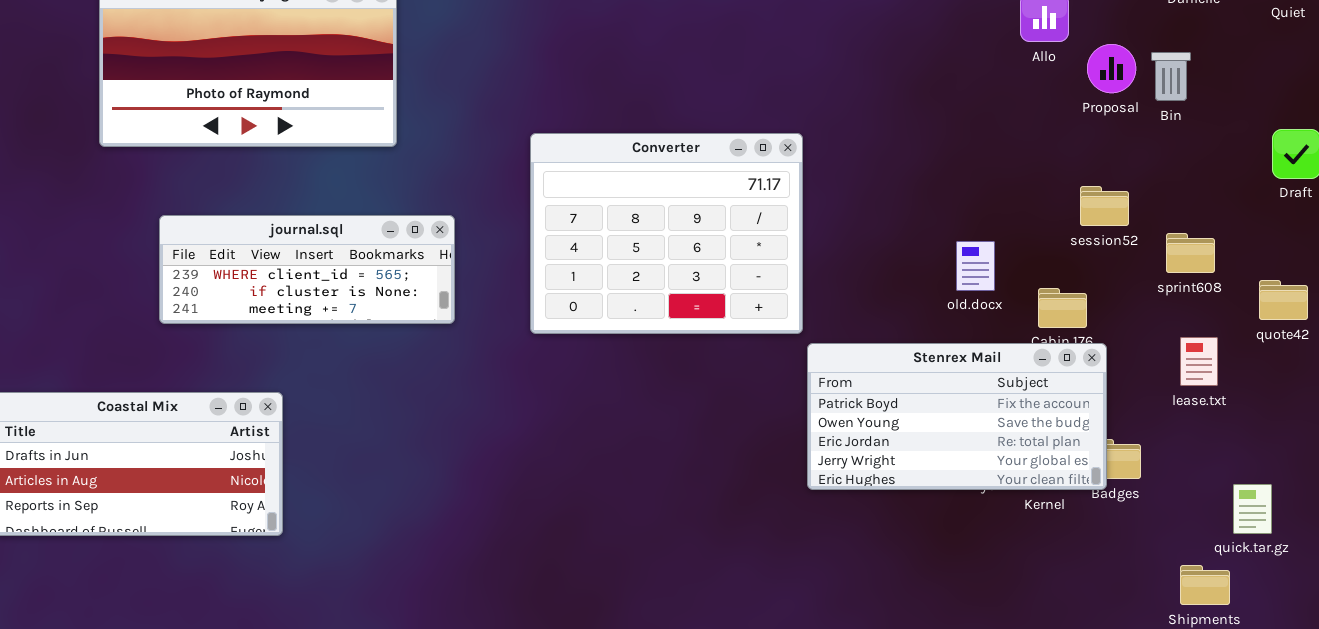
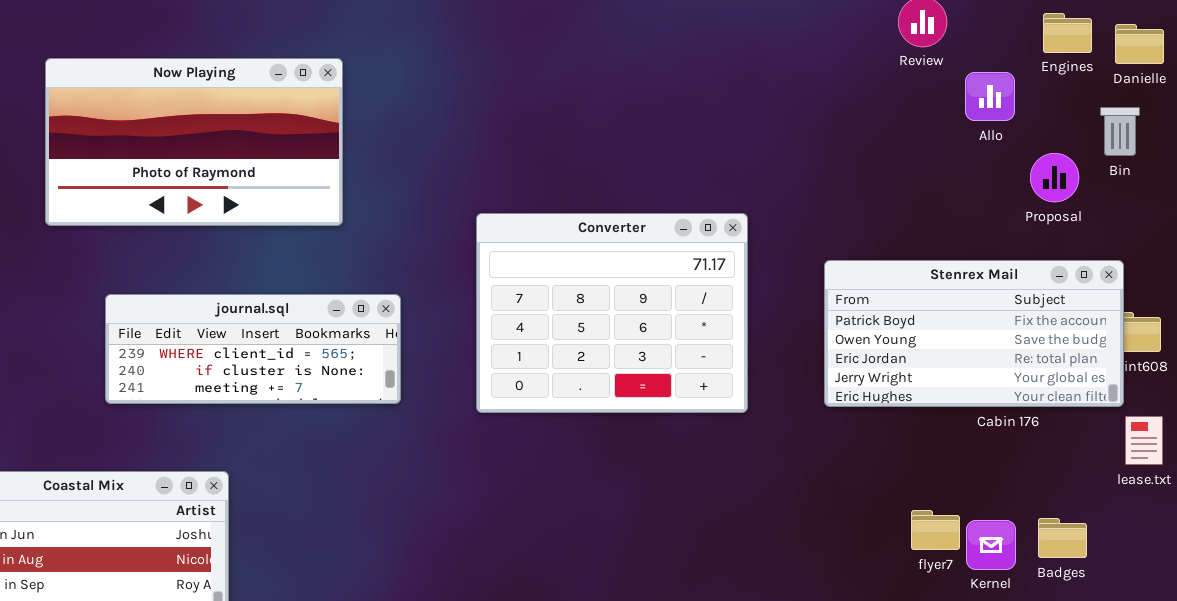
Proposal: [1087,44,1136,93] -> [1030,153,1079,202], moved
Bin: [1151,52,1191,101] -> [1100,107,1140,156], moved
Stenrex Mail: [807,343,1107,490] -> [824,260,1124,407], moved

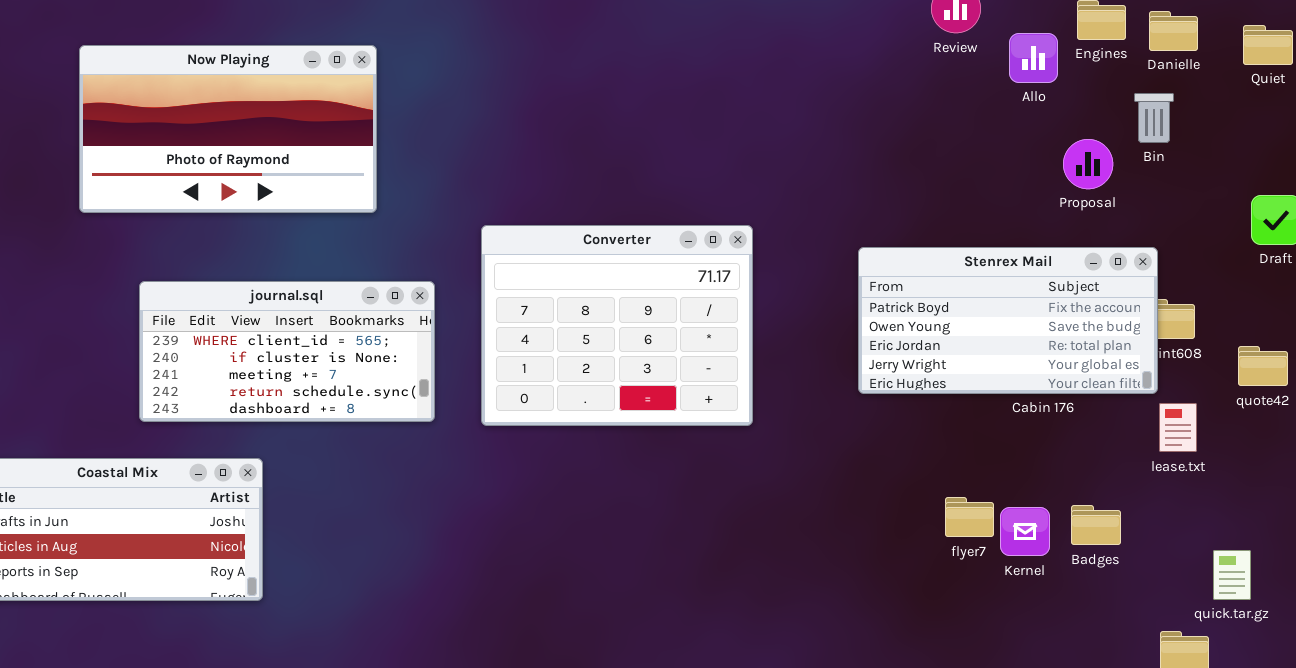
Allo: [965,72,1015,121] -> [1009,33,1058,83], moved
Converter: [476,213,748,413] -> [481,225,753,426], moved
journal.sql: [105,294,401,404] -> [139,281,435,422], resized

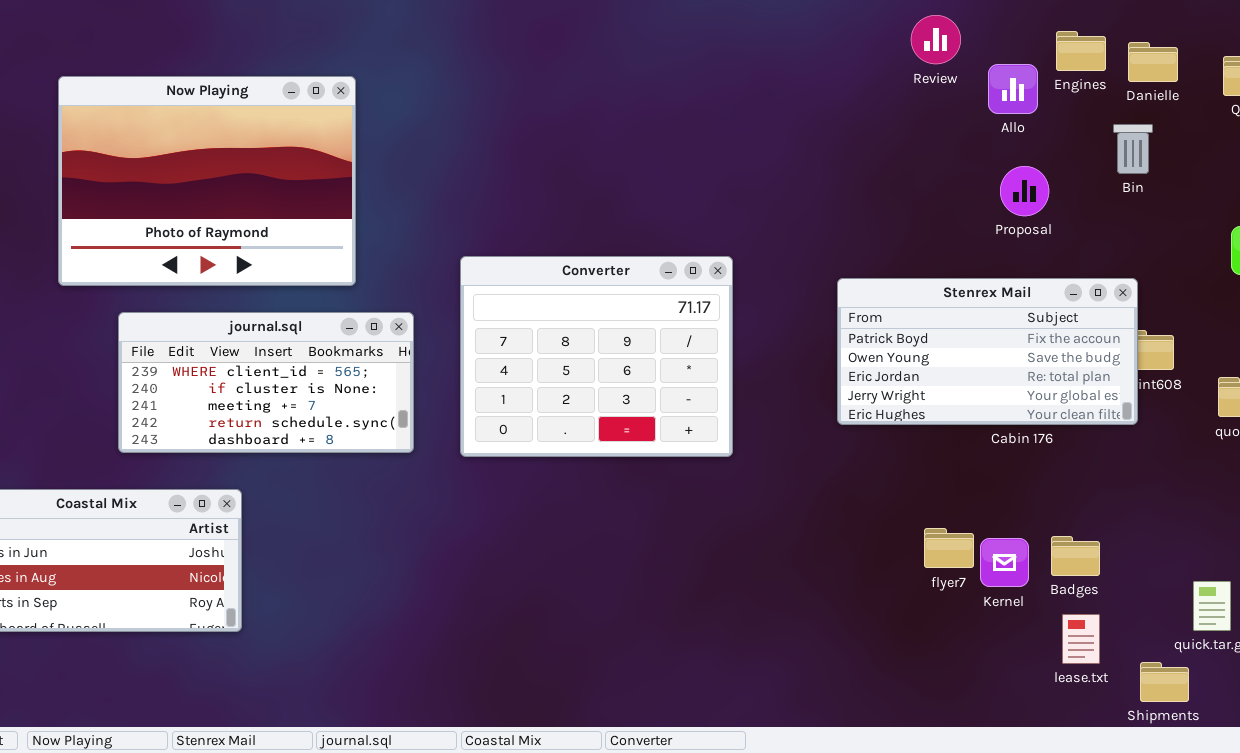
Now Playing: [79,45,377,213] -> [58,76,356,286], resized
Proposal: [1063,139,1113,189] -> [1000,166,1049,216], moved
lease.txt: [1159,403,1197,452] -> [1062,614,1100,664], moved

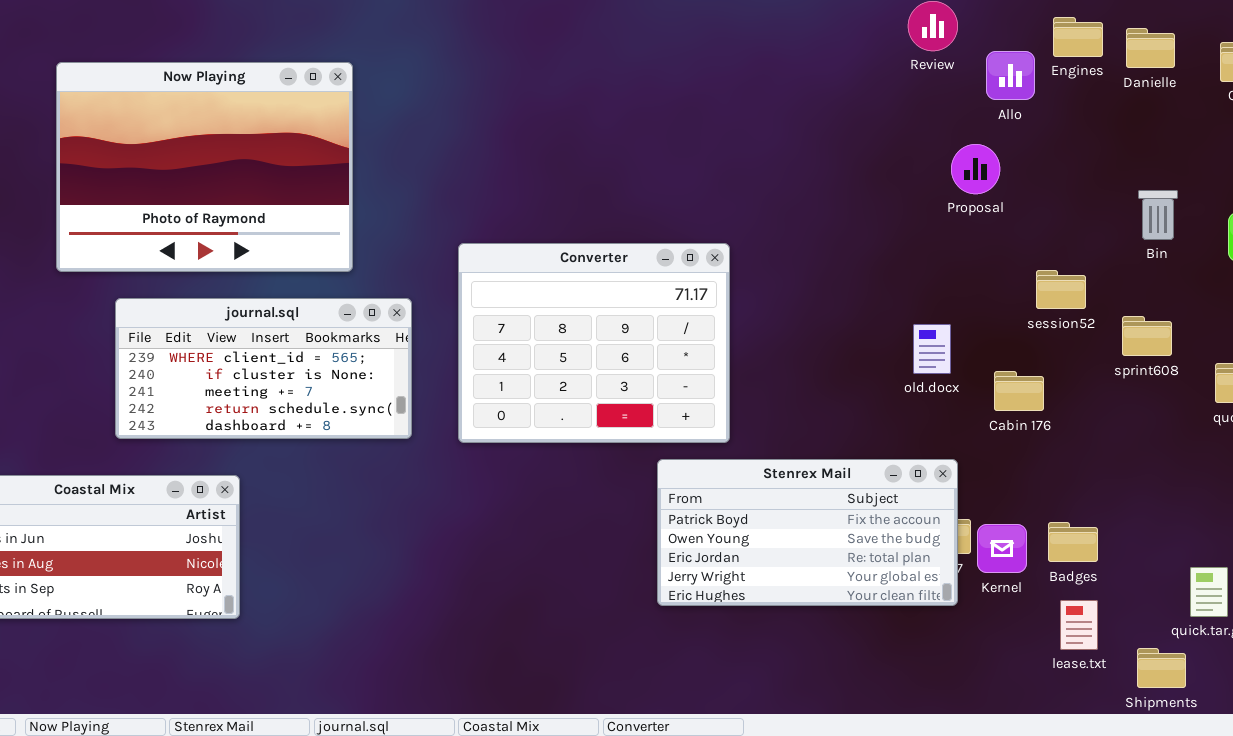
Bin: [1113,124,1153,174] -> [1138,190,1178,240], moved
Proposal: [1000,166,1049,216] -> [951,144,1000,194], moved
Stenrex Mail: [837,278,1138,425] -> [657,459,958,606], moved

